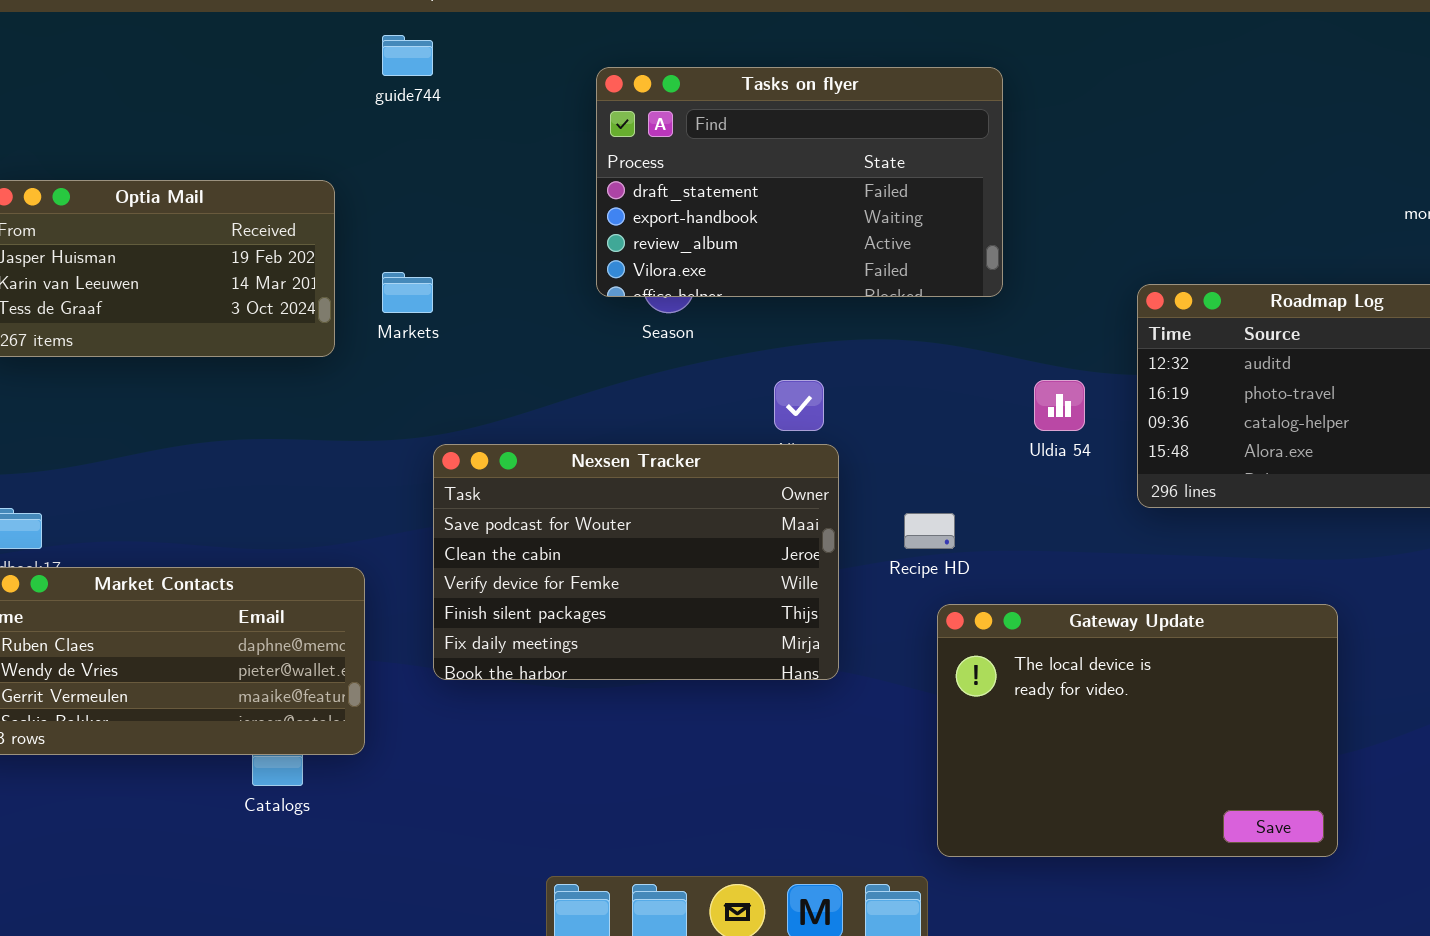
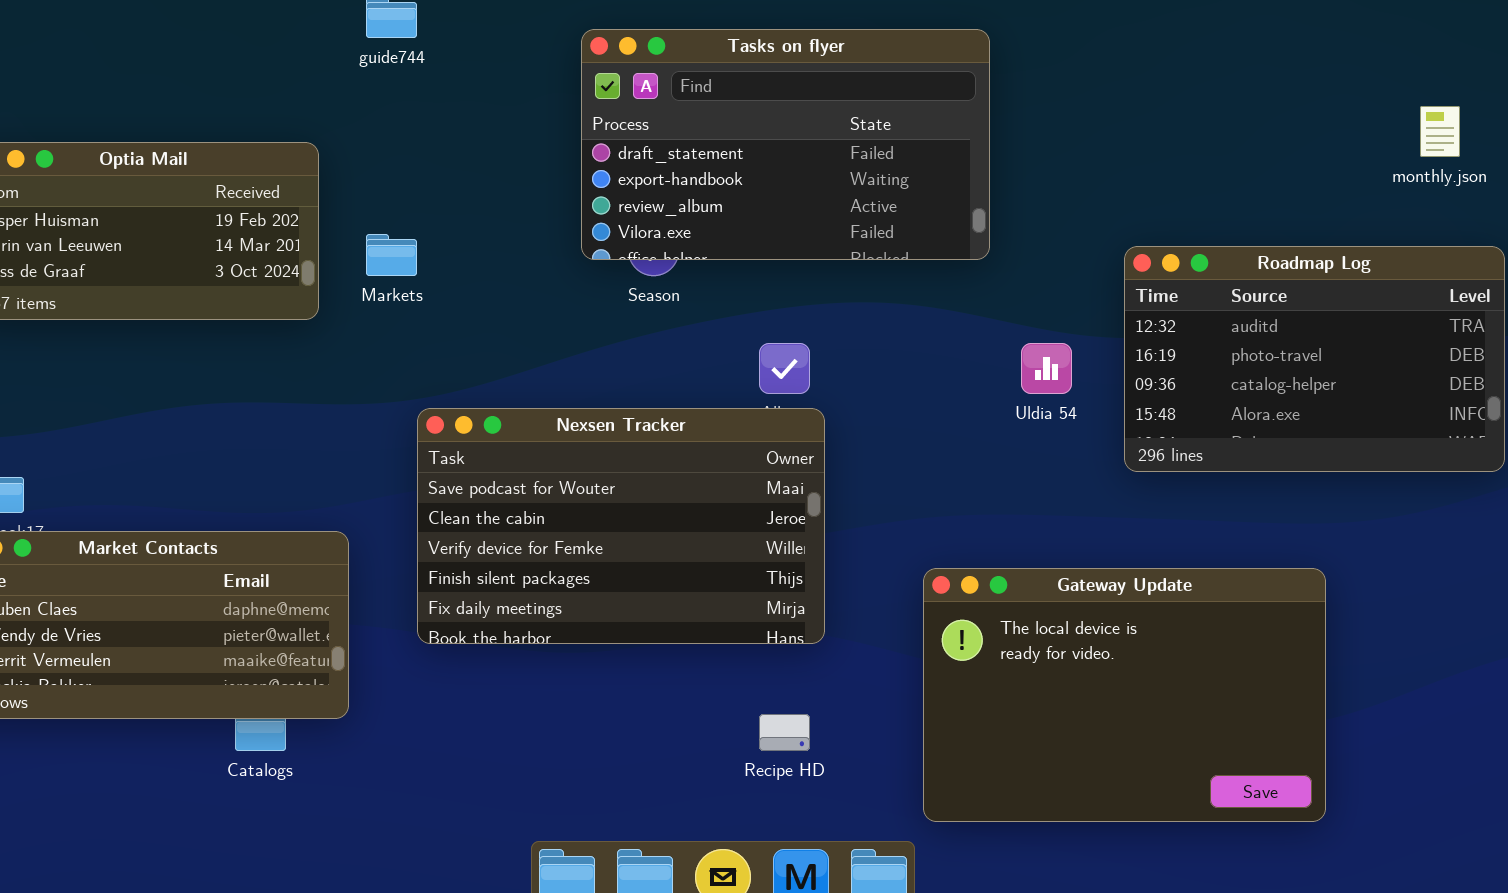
Recipe HD: [904,513,955,549] -> [759,714,810,751], moved

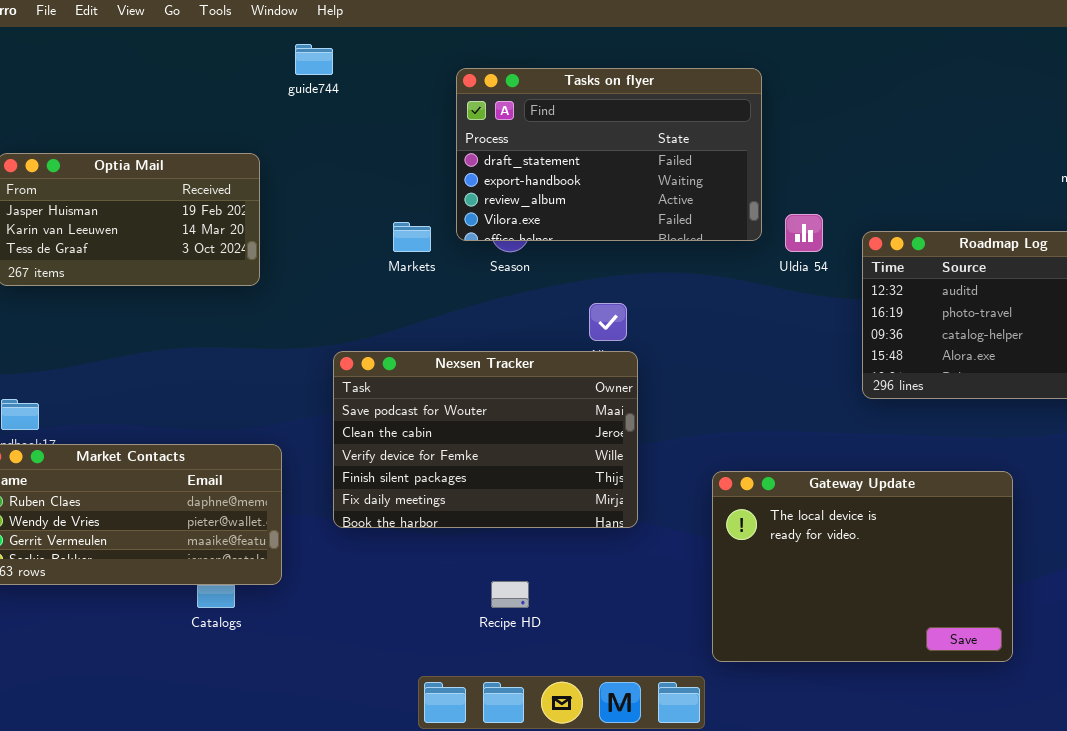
Markets: [366,234,417,276] -> [393,222,431,252], moved
Uldia 54: [1021,343,1072,394] -> [785,214,823,252], moved
Recipe HD: [759,714,810,751] -> [491,581,529,608], moved

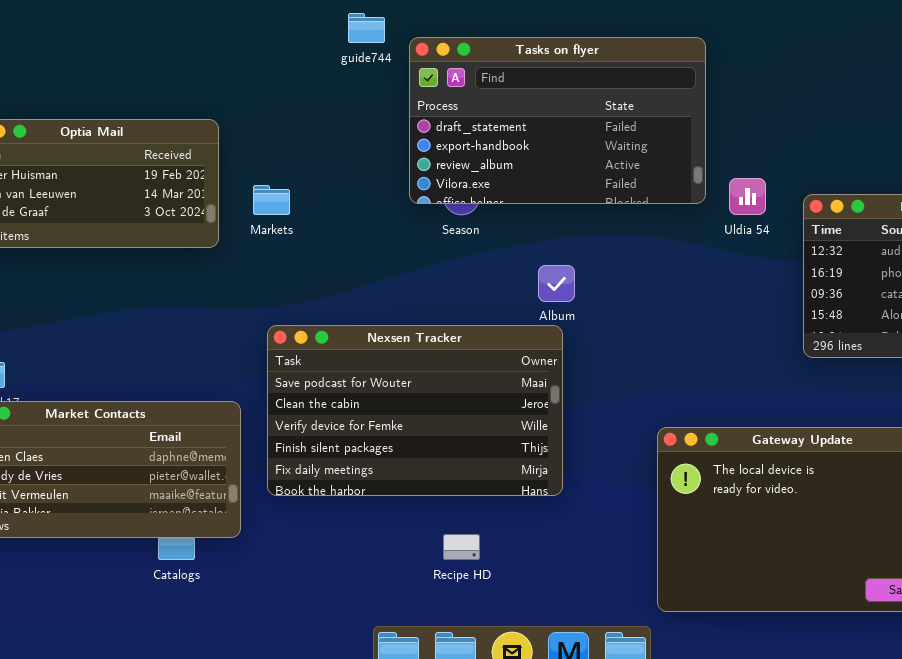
guide744: [295,44,333,75] -> [348,13,385,43], moved
Markets: [393,222,431,252] -> [253,185,290,215], moved
Nexsen Tracker: [333,351,638,528] -> [267,325,563,496], moved

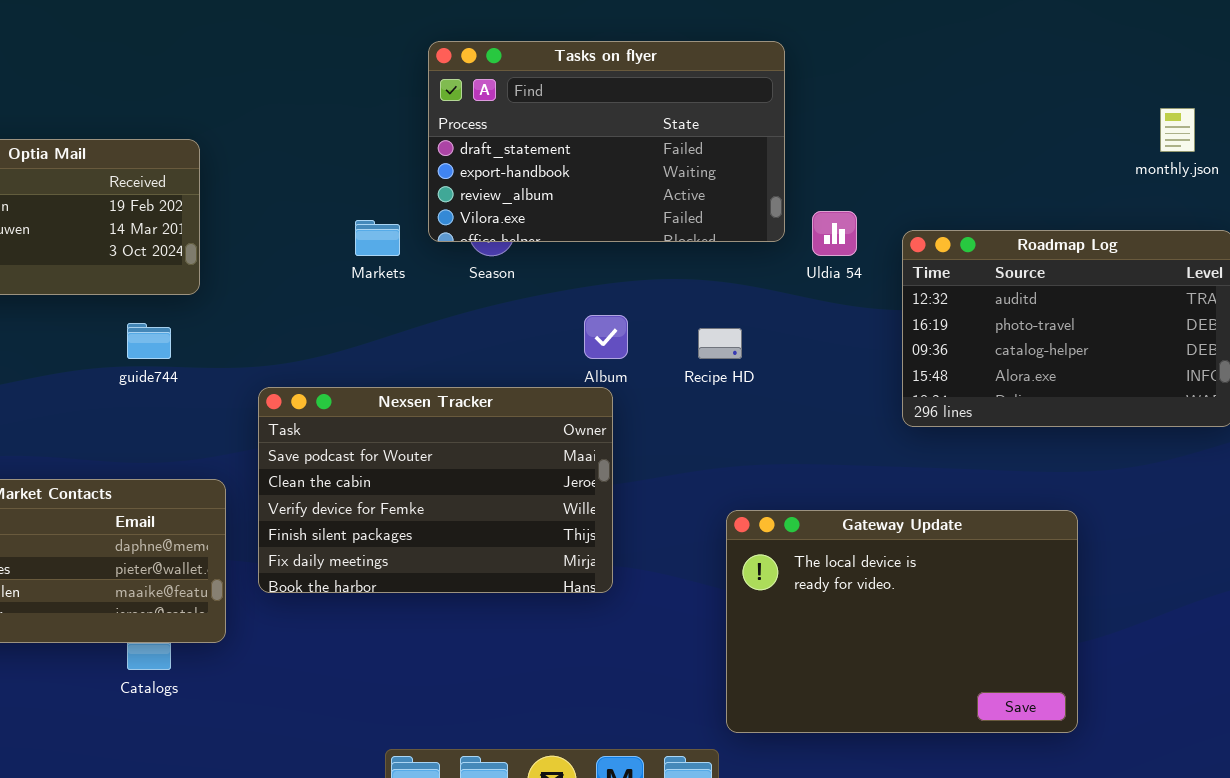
guide744: [348,13,385,43] -> [127,323,171,359], moved
Markets: [253,185,290,215] -> [355,220,400,256], moved
Recipe HD: [443,534,480,560] -> [698,328,742,359], moved

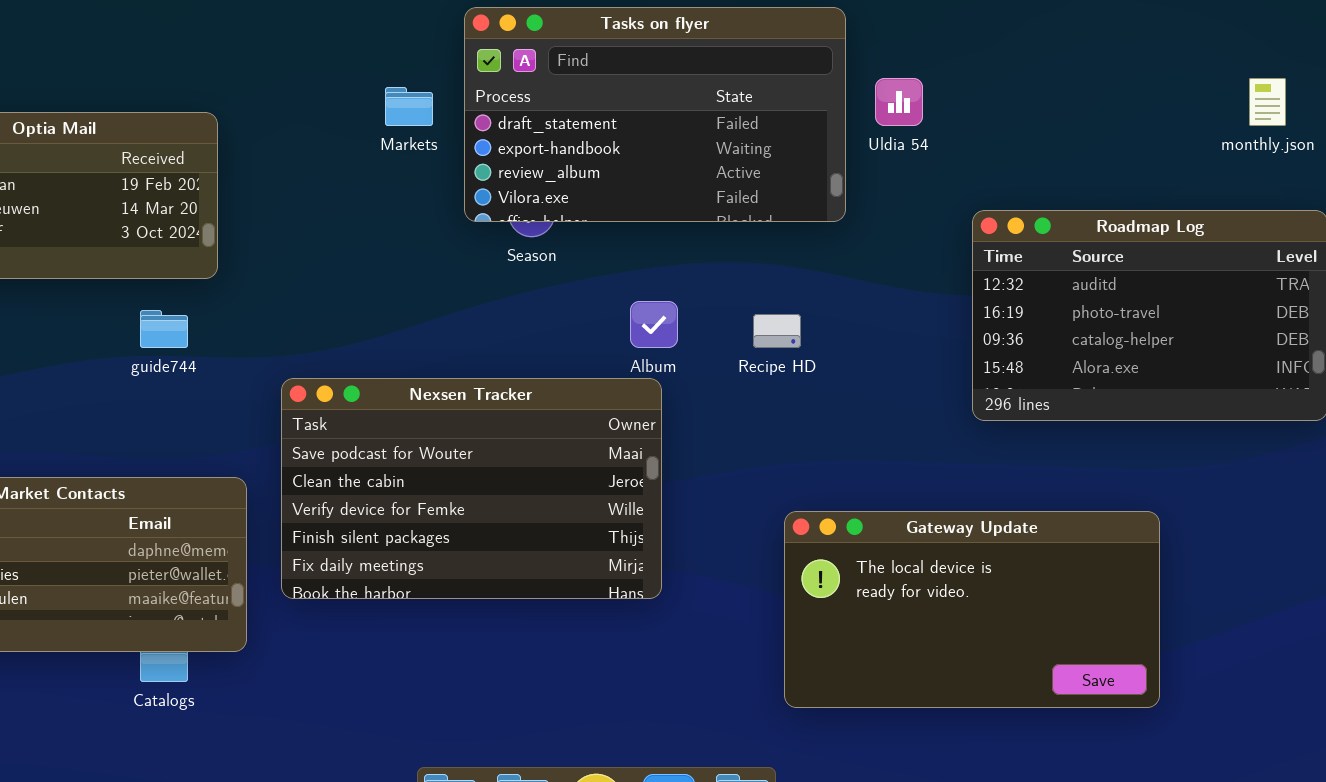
Uldia 54: [812,211,857,256] -> [875,78,923,126], moved
Markets: [355,220,400,256] -> [385,87,433,126], moved
Gateway Update: [726,510,1078,733] -> [784,511,1160,708], resized

